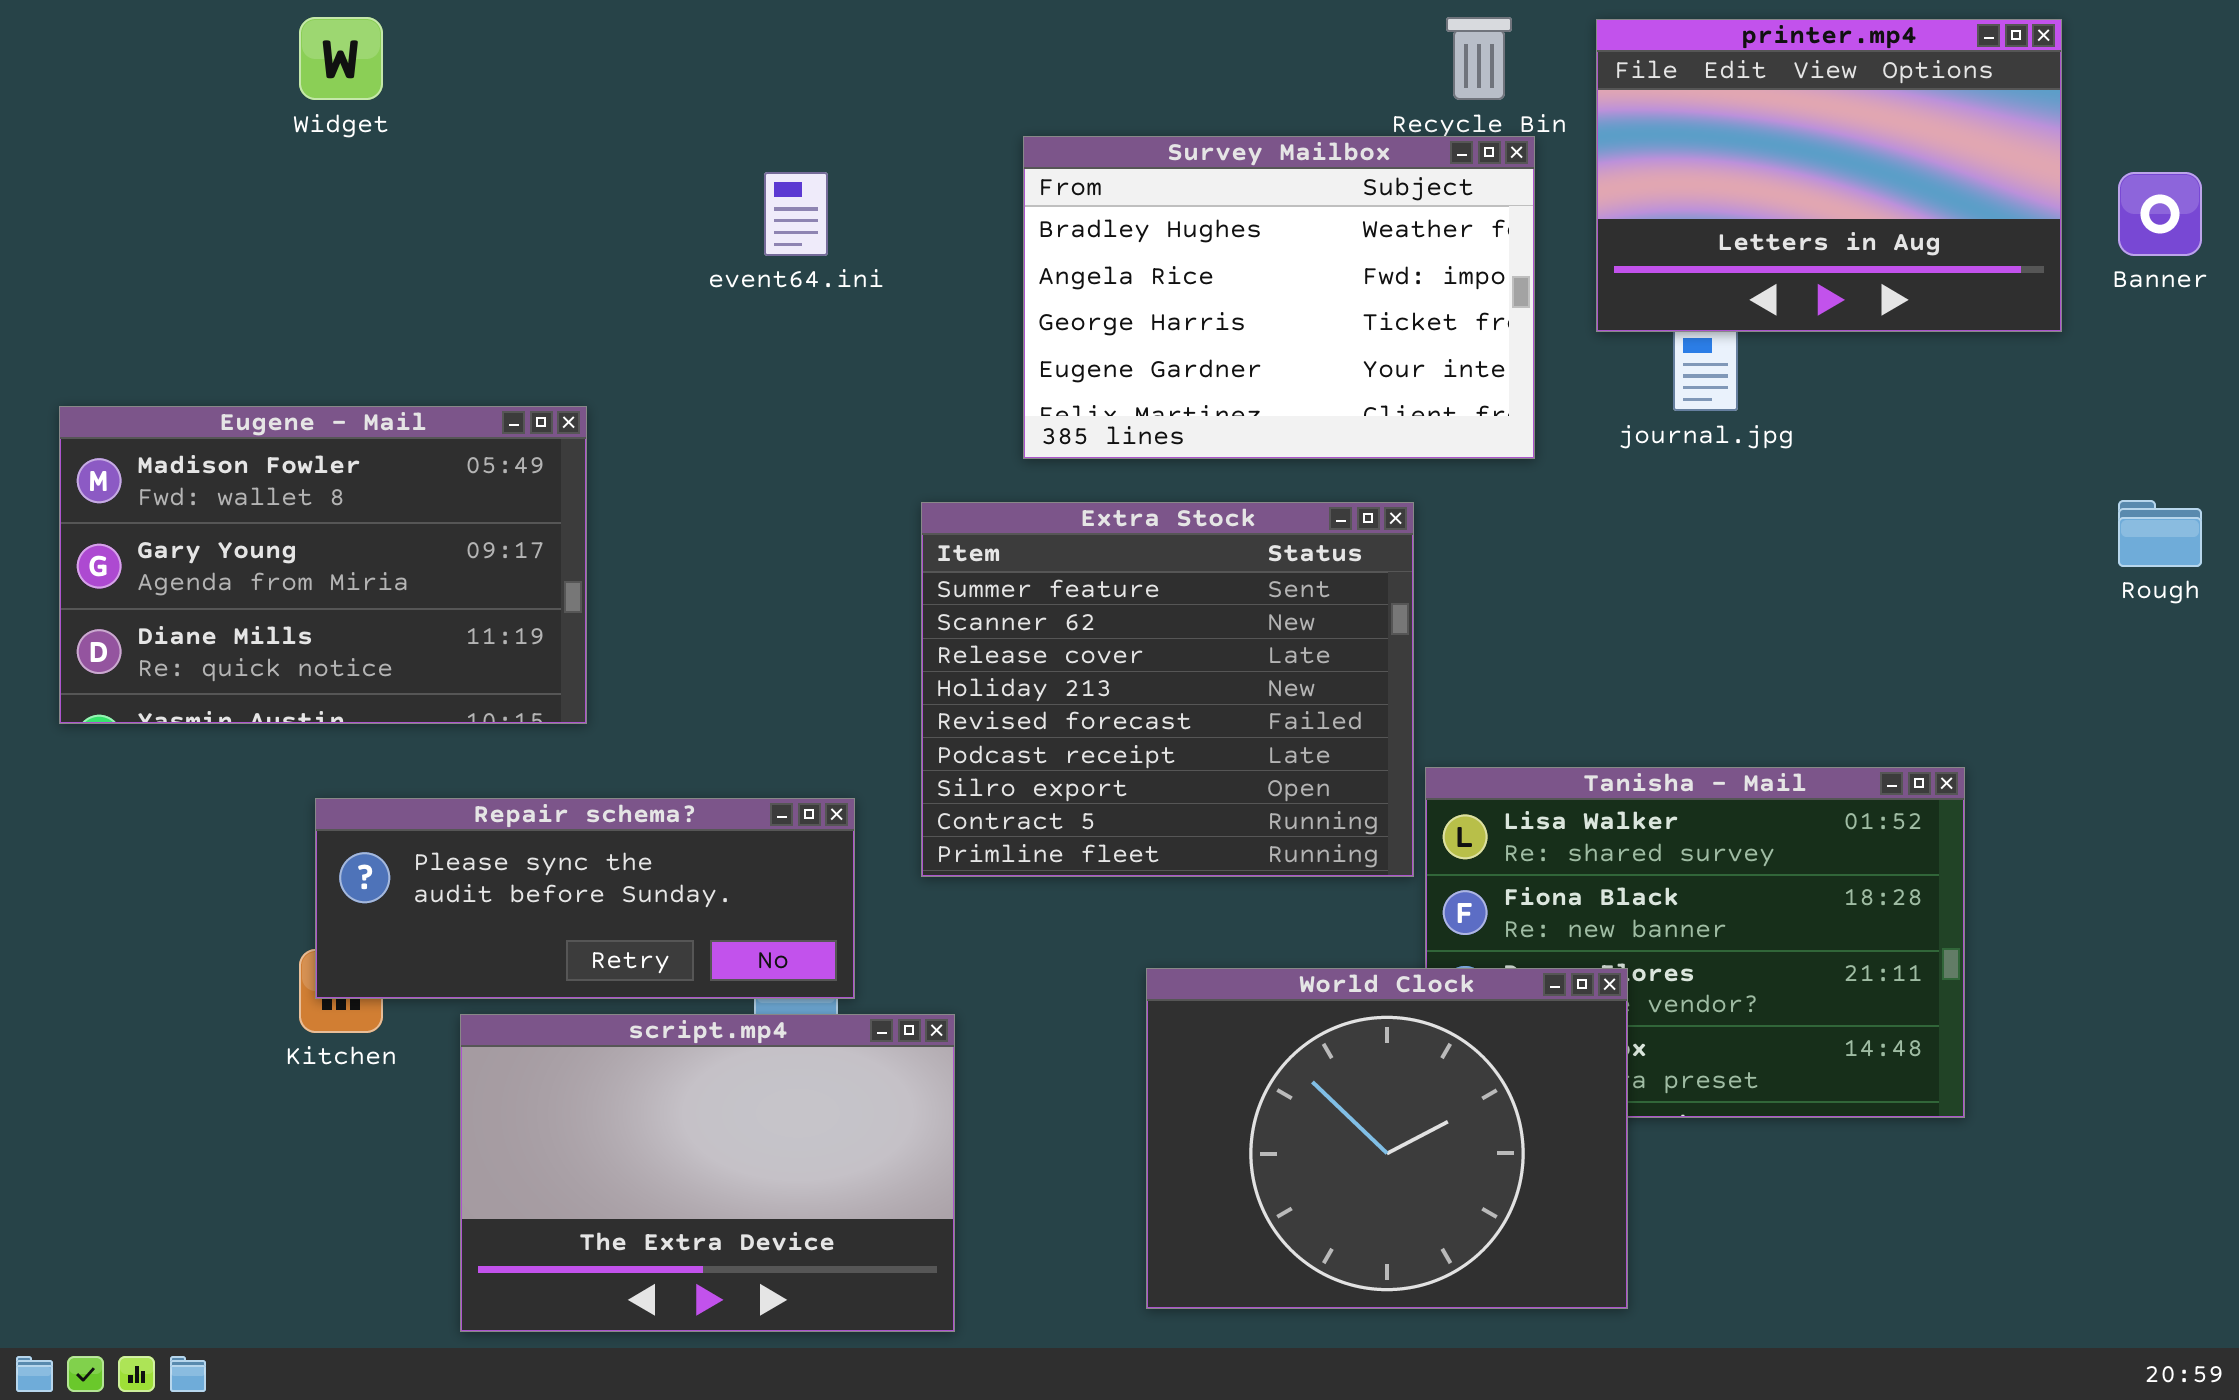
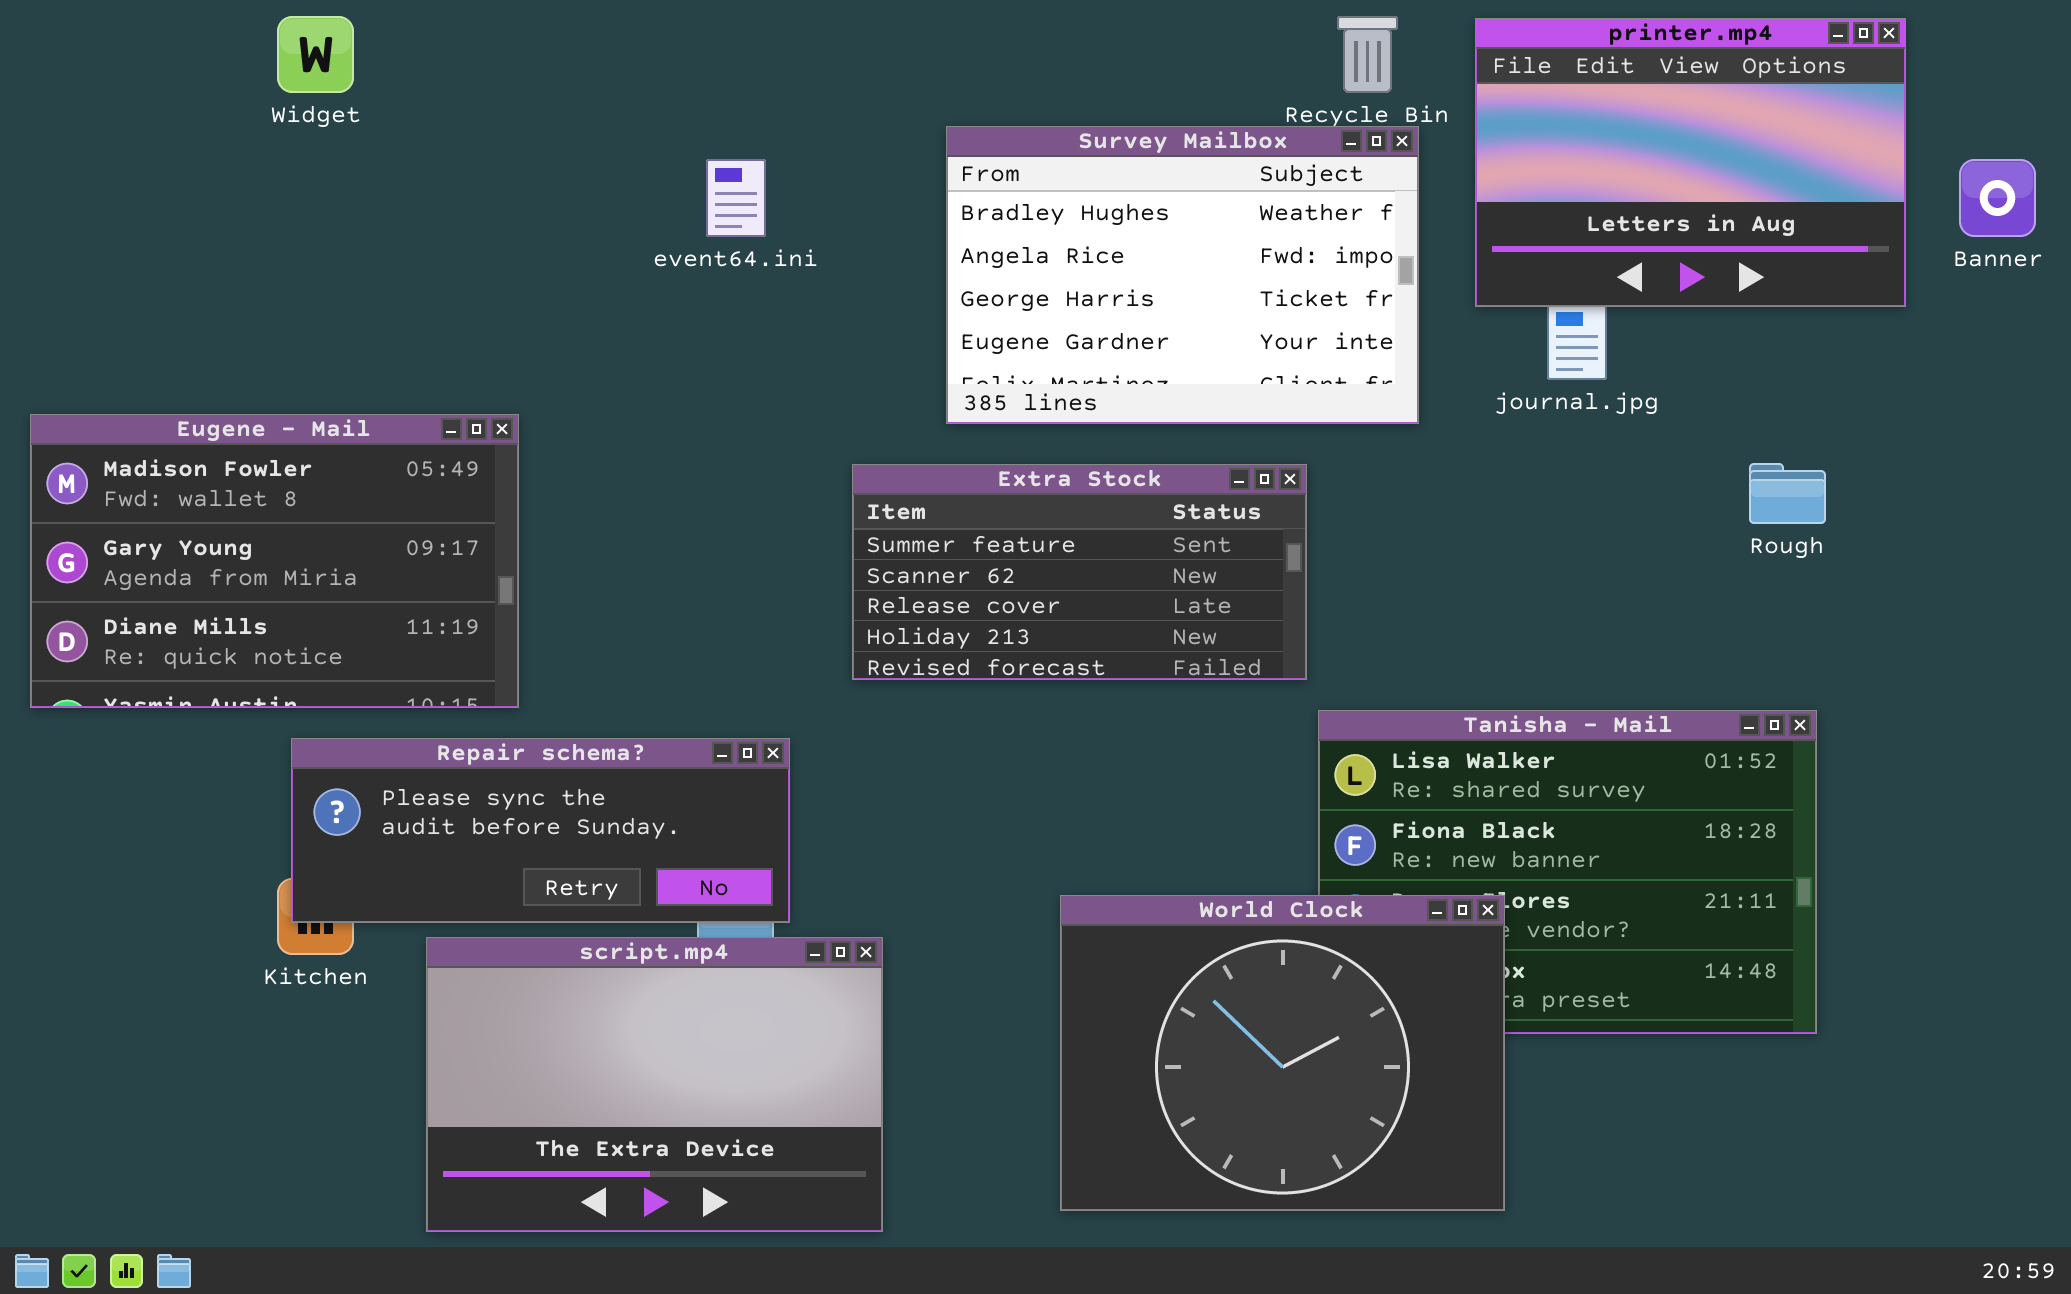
Eugene - Mail: [59,406,587,724] -> [30,414,519,708], moved
Rough: [2118,500,2202,567] -> [1749,463,1826,524], moved
Extra Stock: [921,502,1414,877] -> [852,464,1307,680], resized

